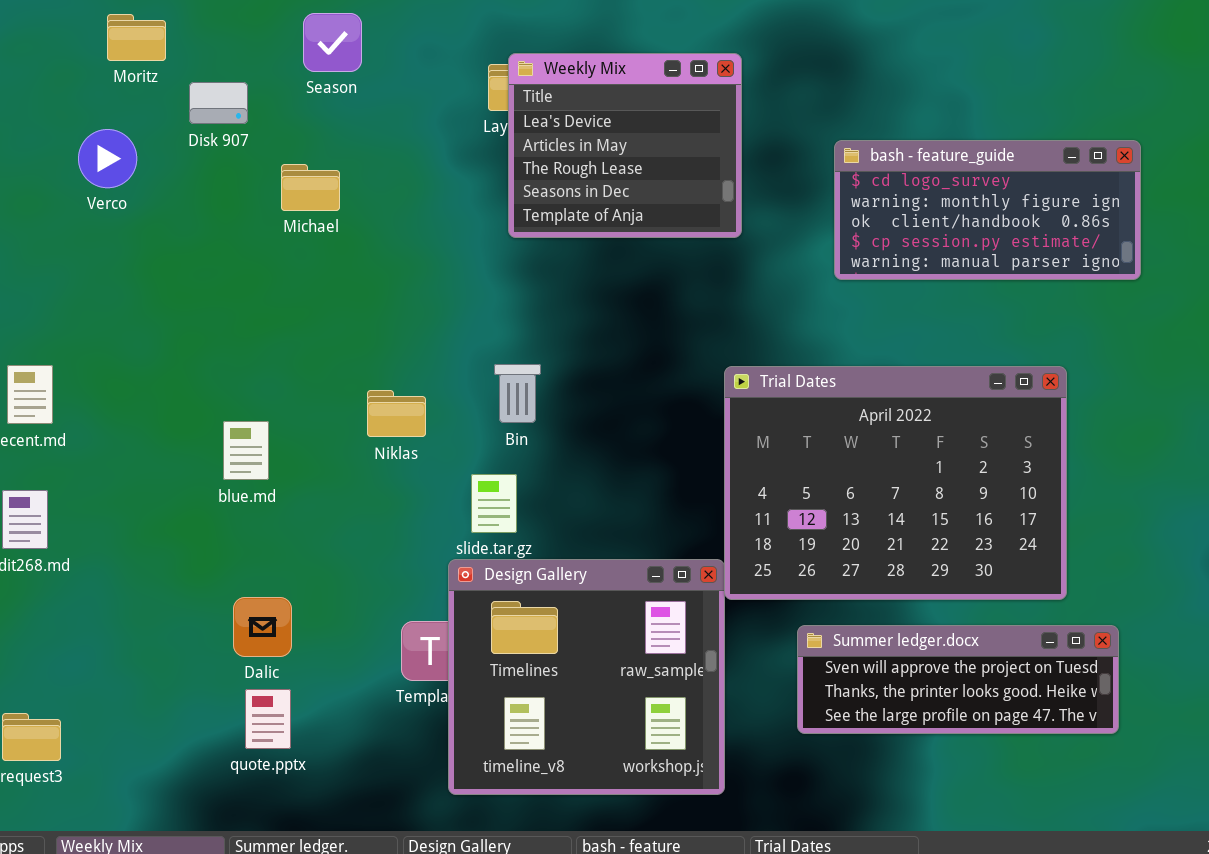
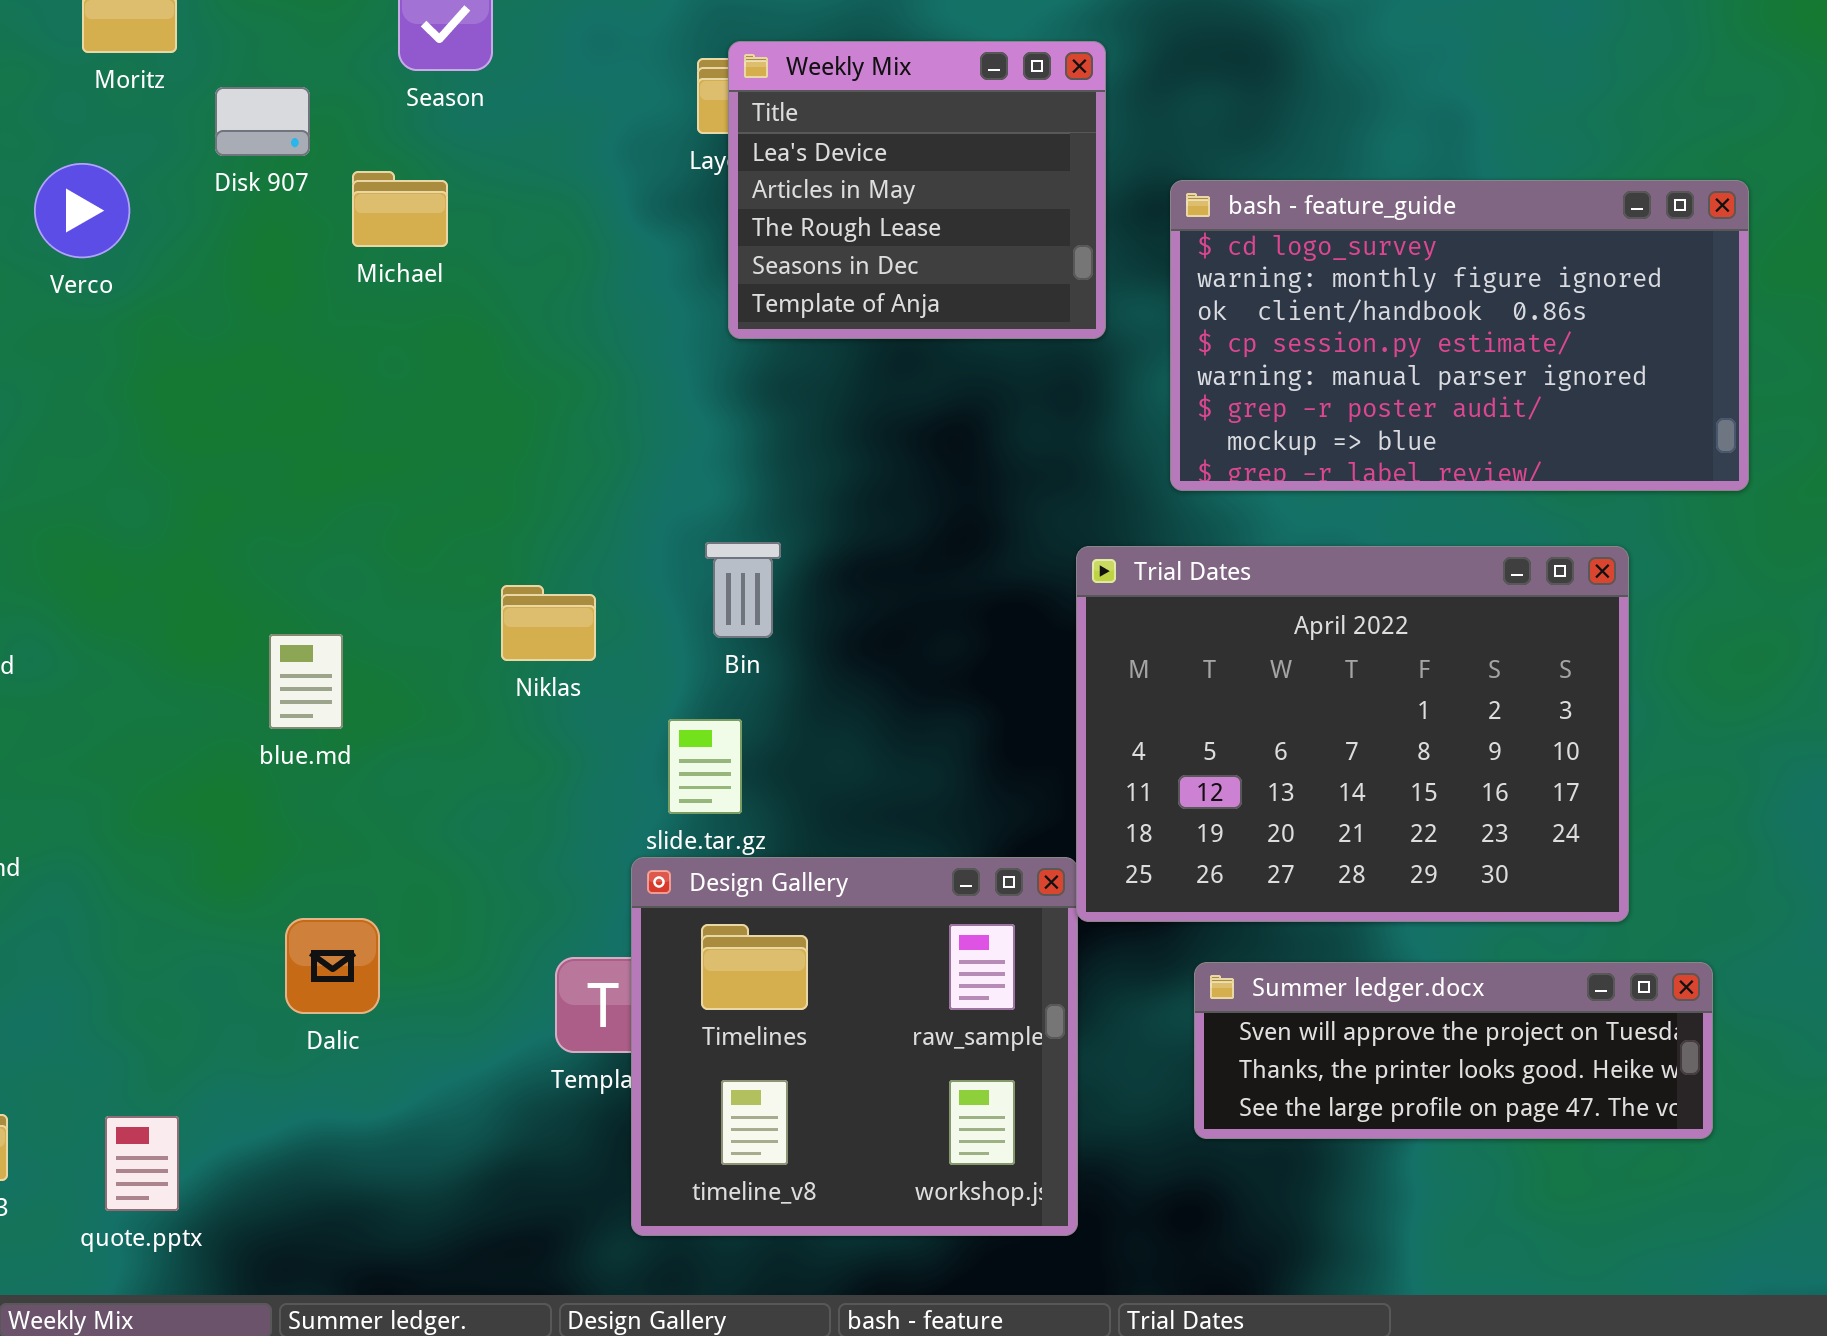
bash - feature_guide: [834,140,1141,280] -> [1170,180,1749,491], resized
Michael: [281,164,340,211] -> [352,171,448,247], moved
quote.pptx: [245,689,291,749] -> [105,1116,179,1211], moved

